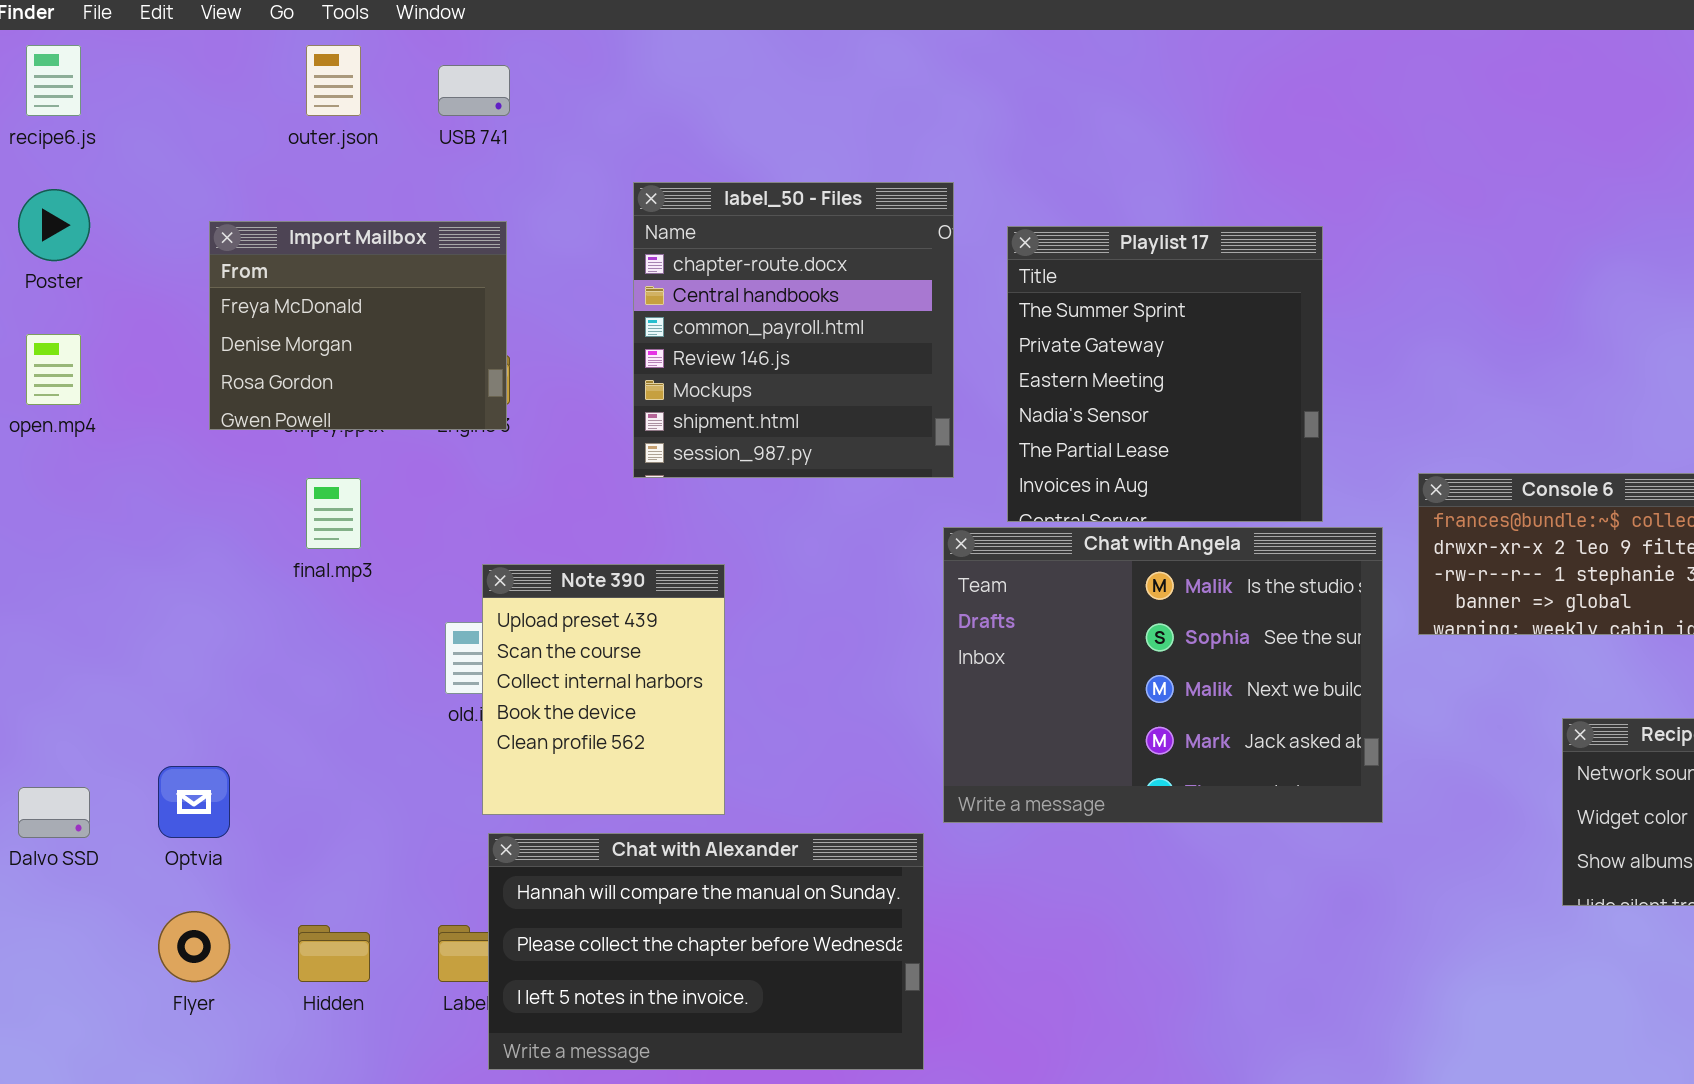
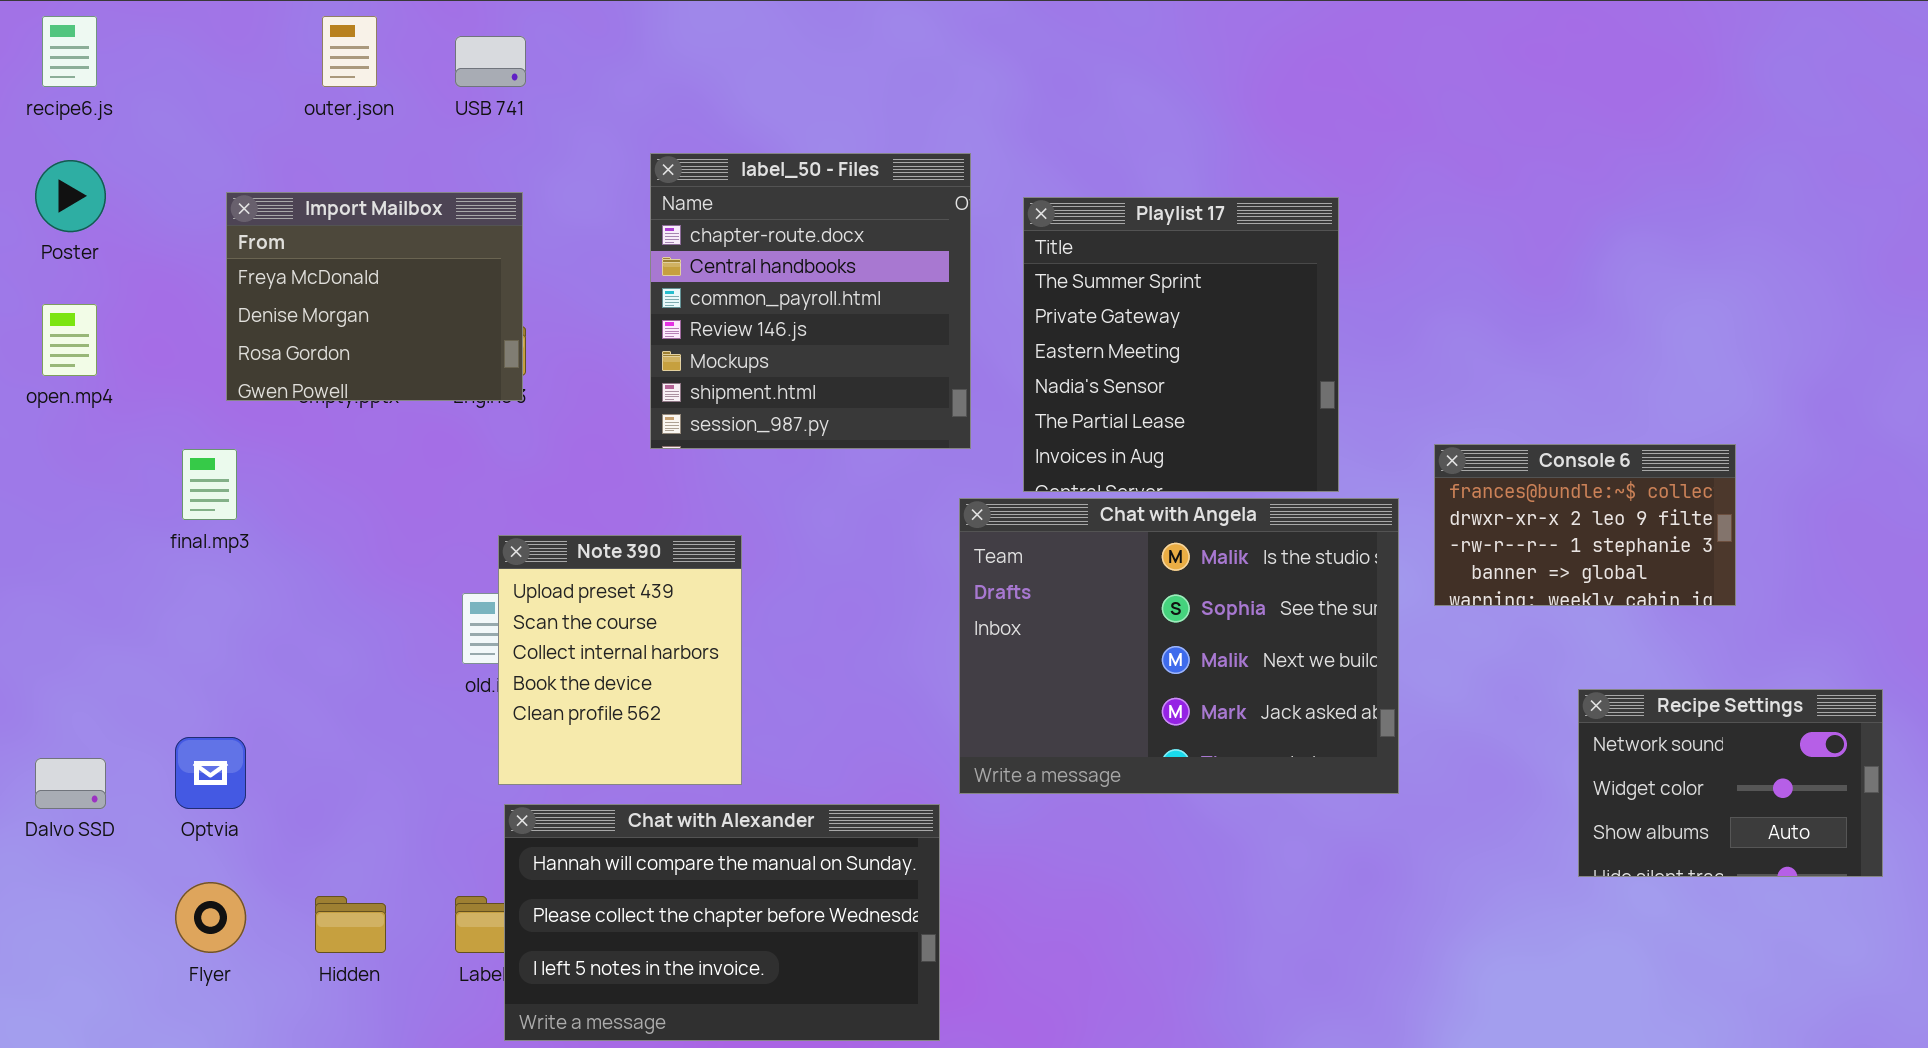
final.mp3: [306,478,361,549] -> [182,449,237,520], moved

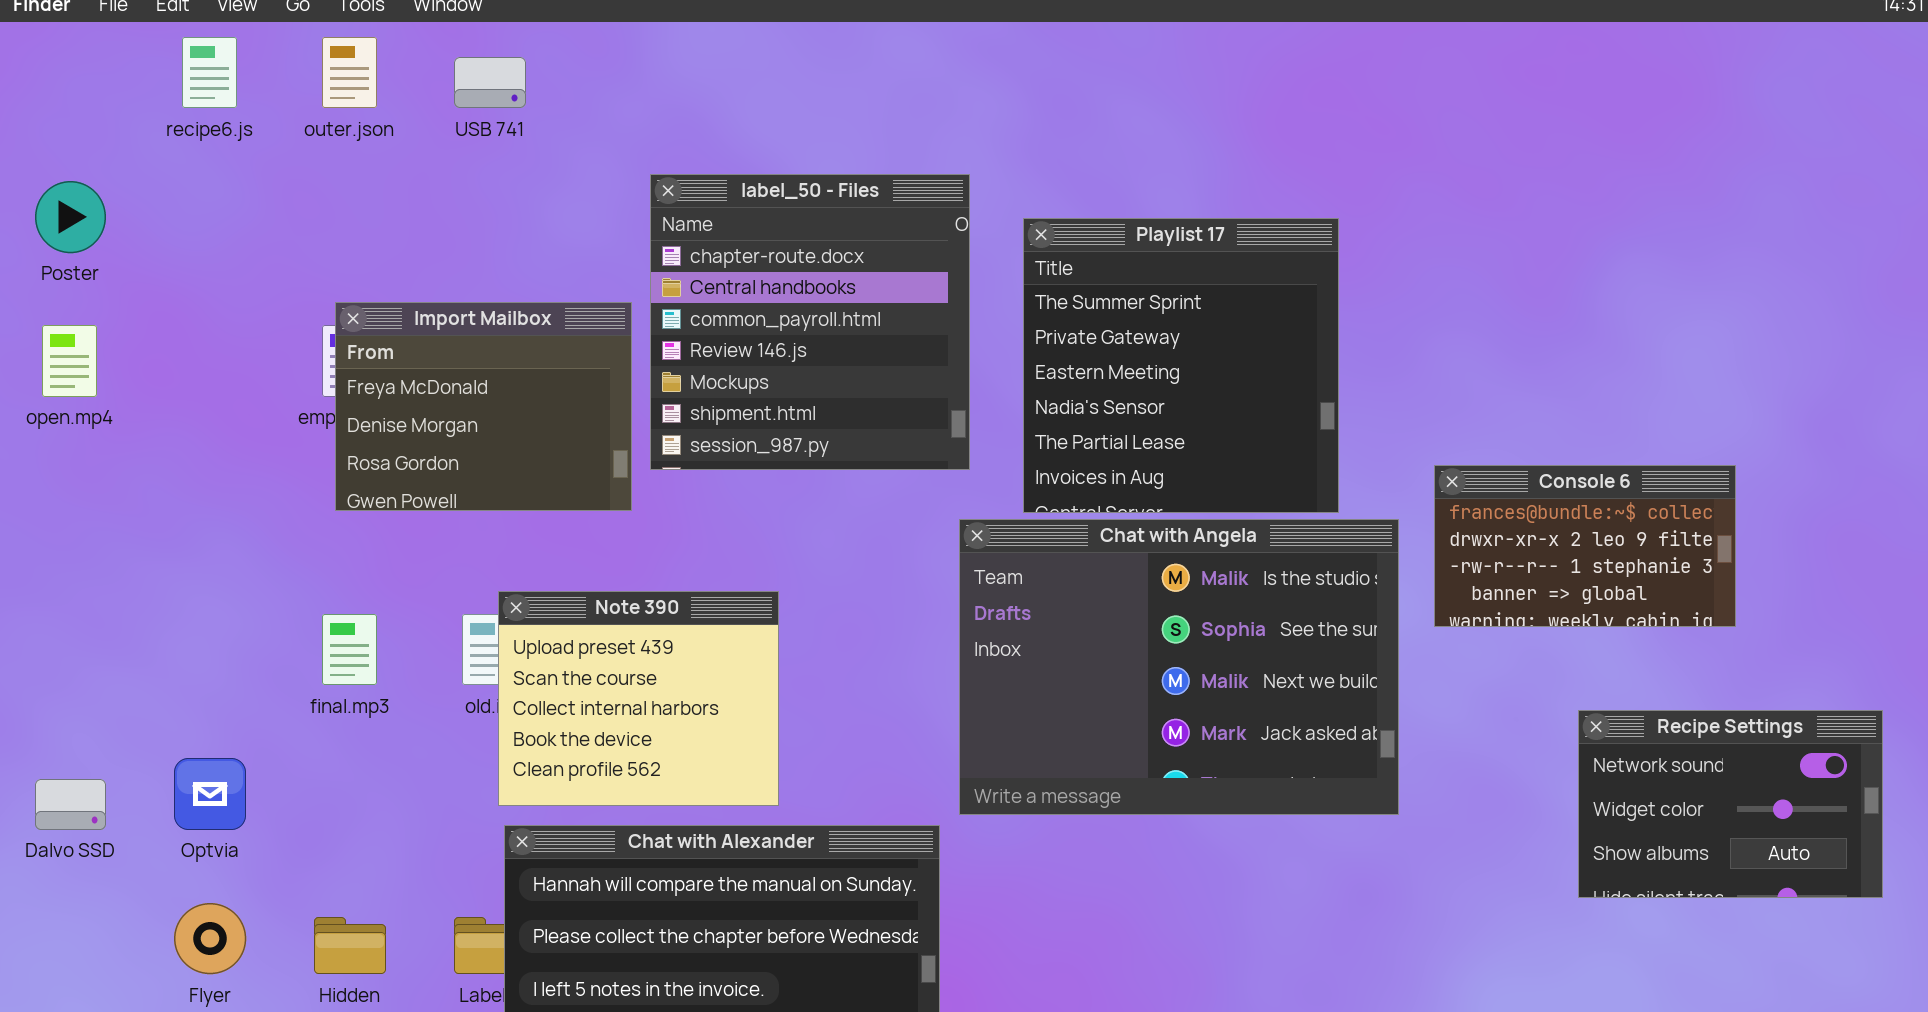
recipe6.js: [42,16,97,87] -> [182,37,237,108], moved
Import Mailbox: [226,192,523,401] -> [335,302,632,511], moved
final.mp3: [182,449,237,520] -> [322,614,377,685], moved
Note 390: [498,535,742,785] -> [498,591,779,806], resized

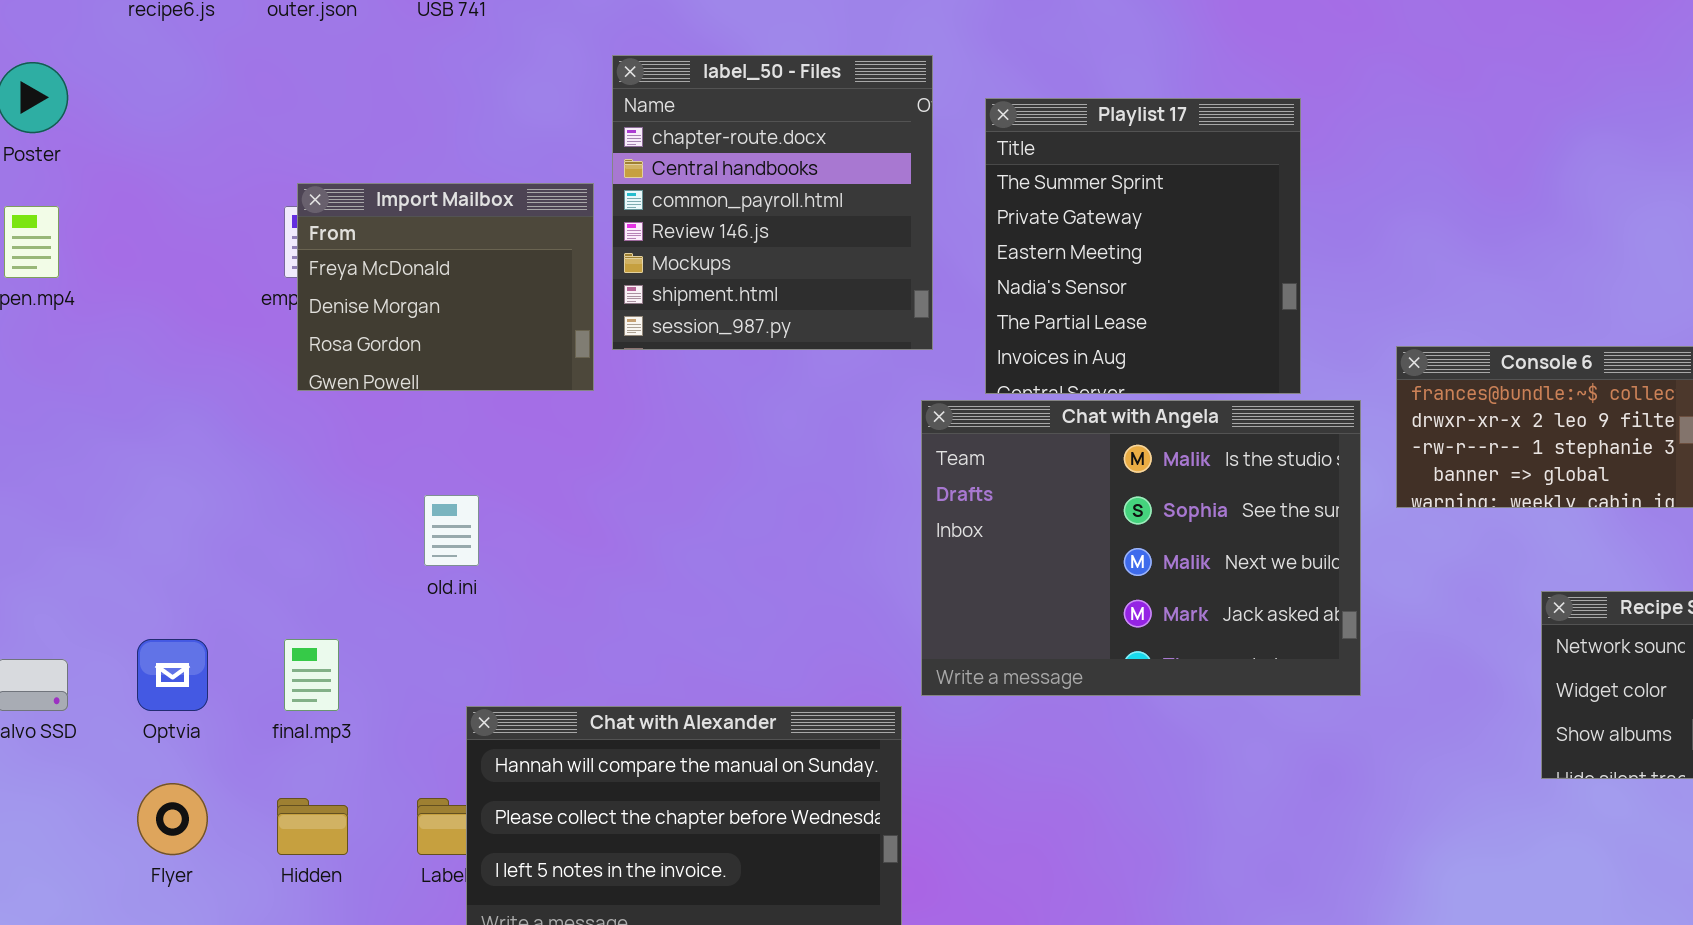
Note 390: [498,591,779,806] -> none, closed
final.mp3: [322,614,377,685] -> [284,639,339,711], moved

